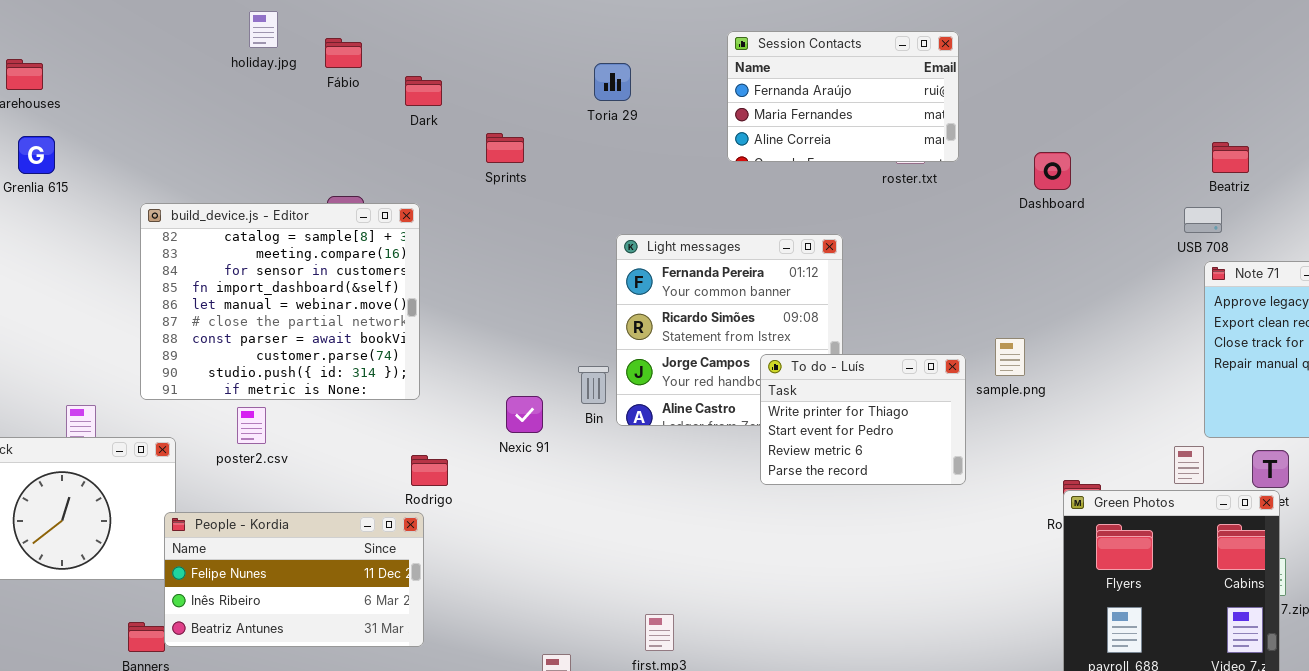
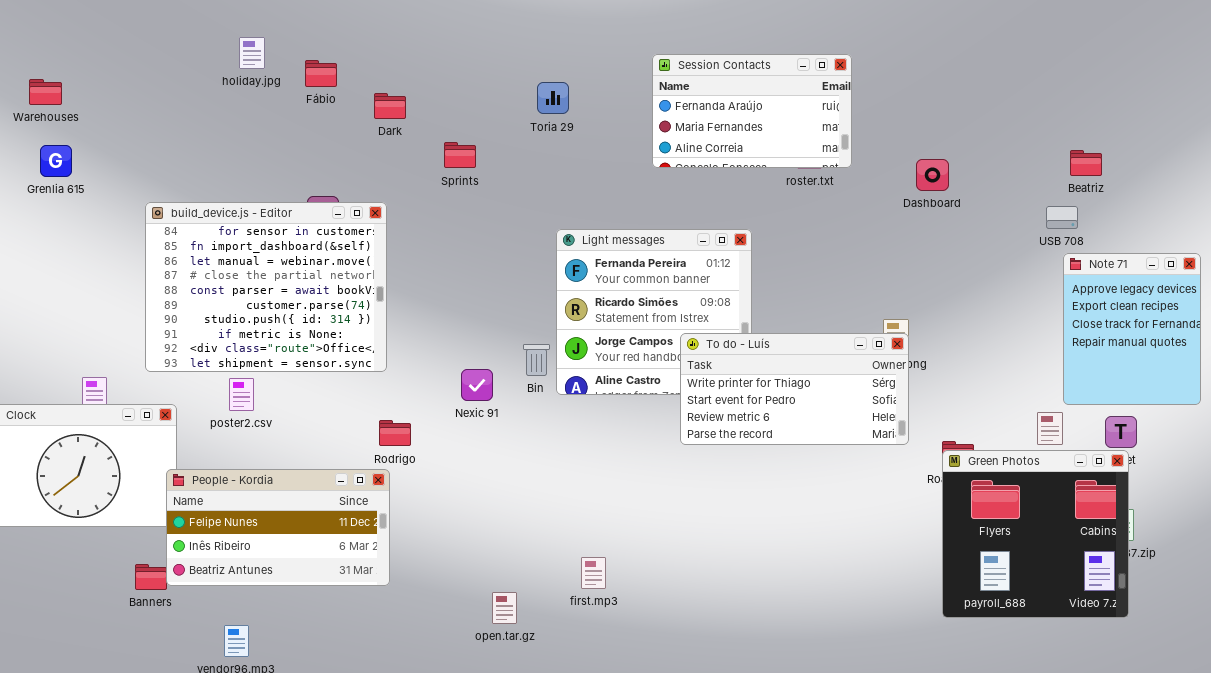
build_device.js - Editor: [140,203,420,400] -> [145,202,387,372], scrolled down 2 rows
To do - Luís: [760,354,966,485] -> [680,333,909,445], resized

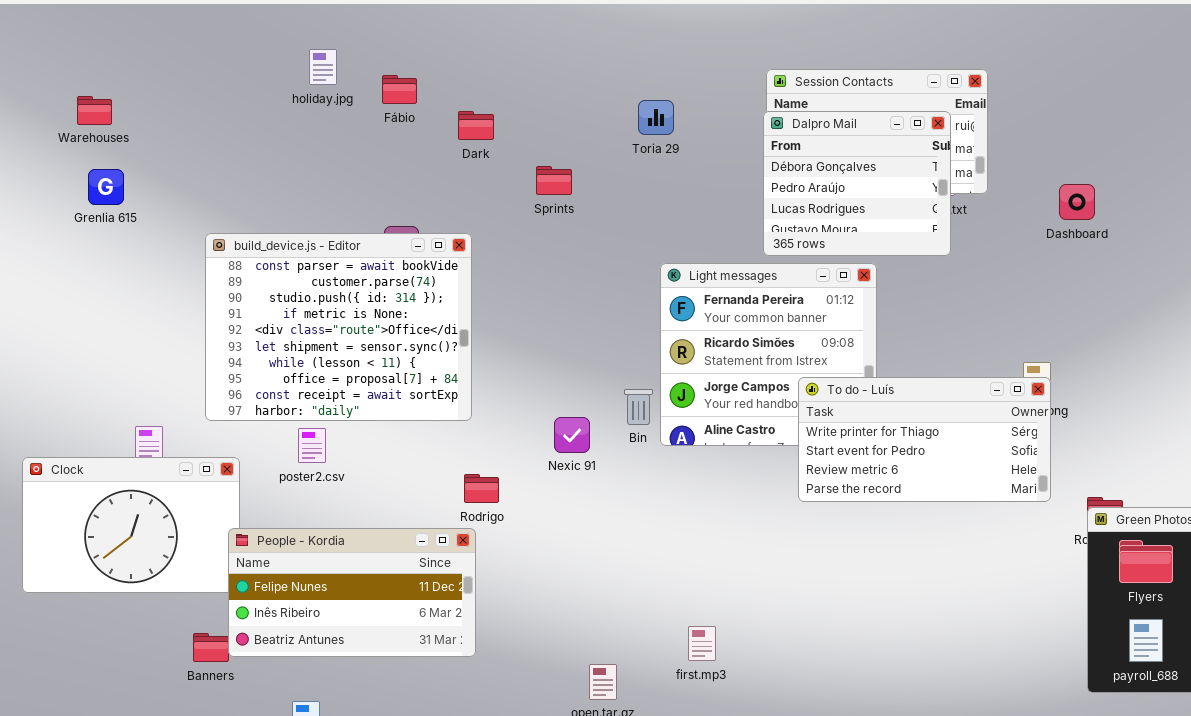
Dalpro Mail: none -> [763,111,951,256], opened
build_device.js - Editor: [145,202,387,372] -> [205,233,472,421], scrolled down 4 rows

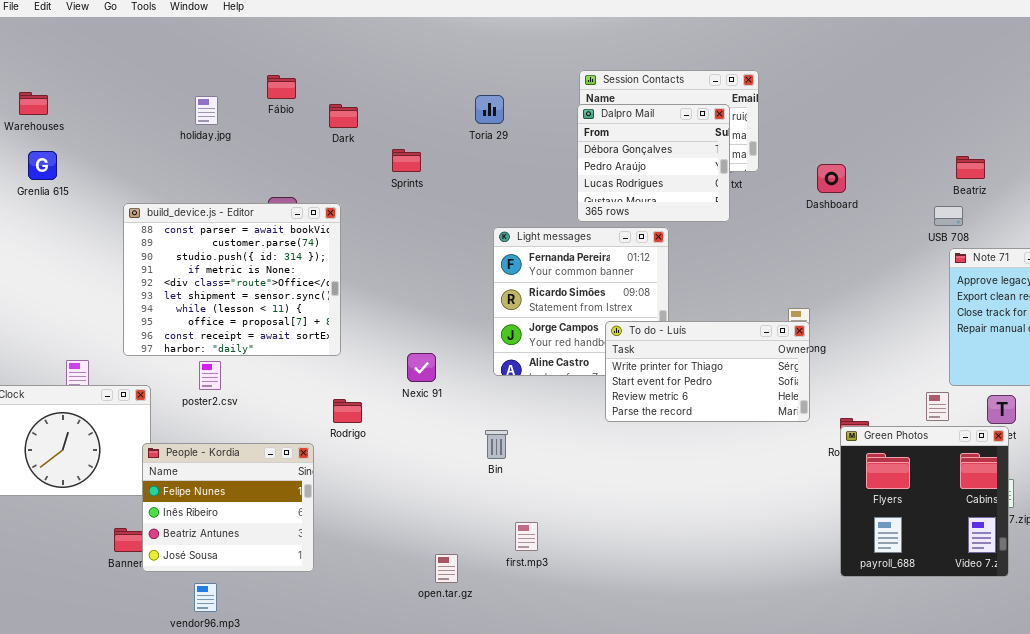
holiday.jpg: [309,49,337,85] -> [195,96,218,125], moved
Bin: [624,389,653,425] -> [485,430,508,459], moved
People - Kordia: [228,528,476,657] -> [142,443,314,572], resized

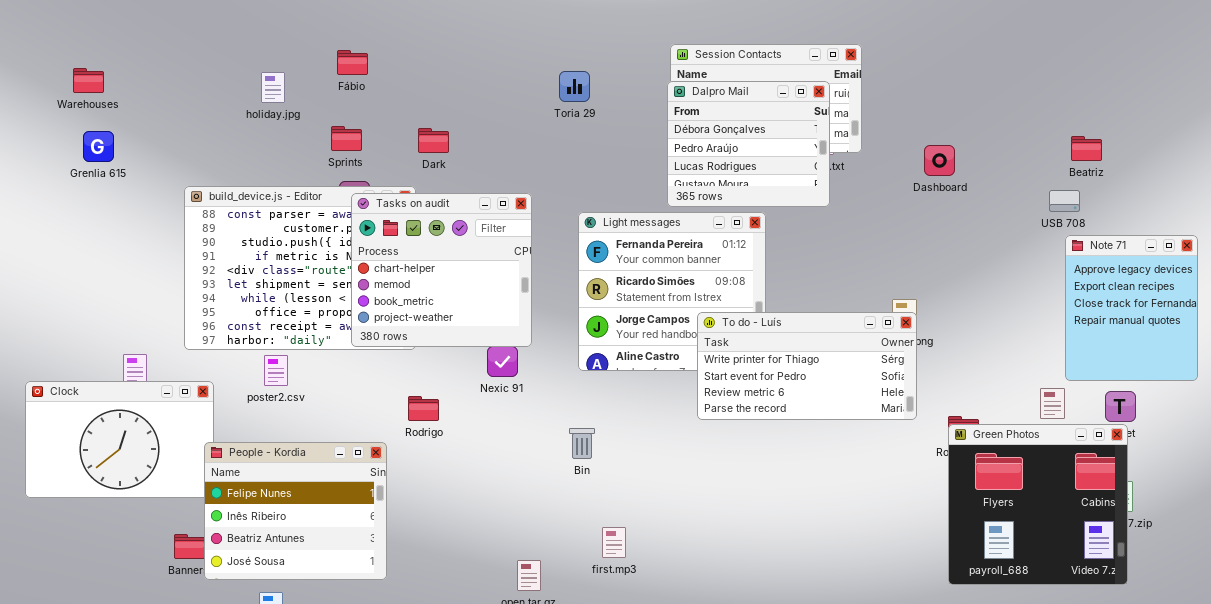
Dark: [329,104,358,128] -> [418,128,449,153], moved
Sprints: [392,149,421,172] -> [331,126,362,151], moved
Tasks on audit: none -> [351,193,532,347], opened

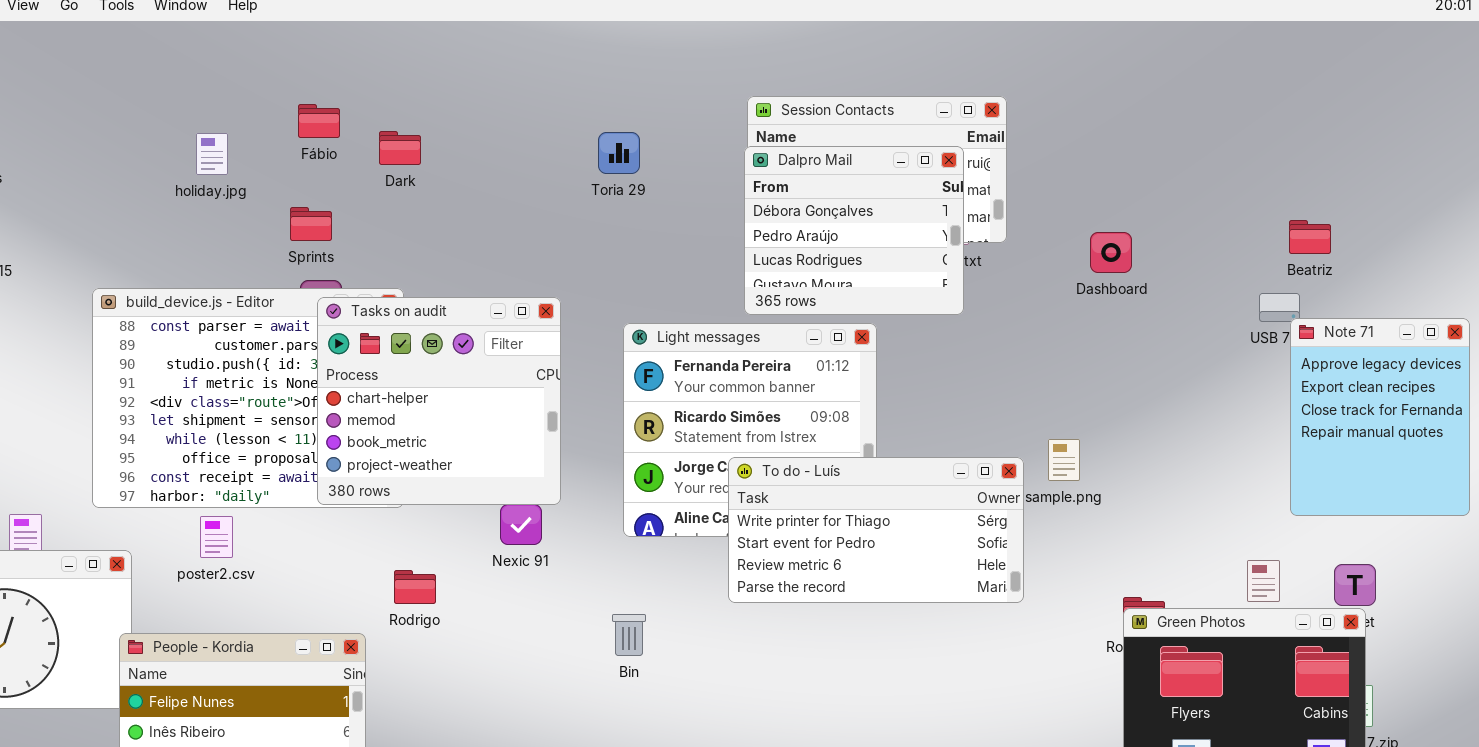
Dark: [418,128,449,153] -> [379,131,421,165], moved
Note 71: [1065,235,1198,381] -> [1290,318,1470,516], moved
To do - Luís: [697,312,917,420] -> [728,457,1024,603], moved

